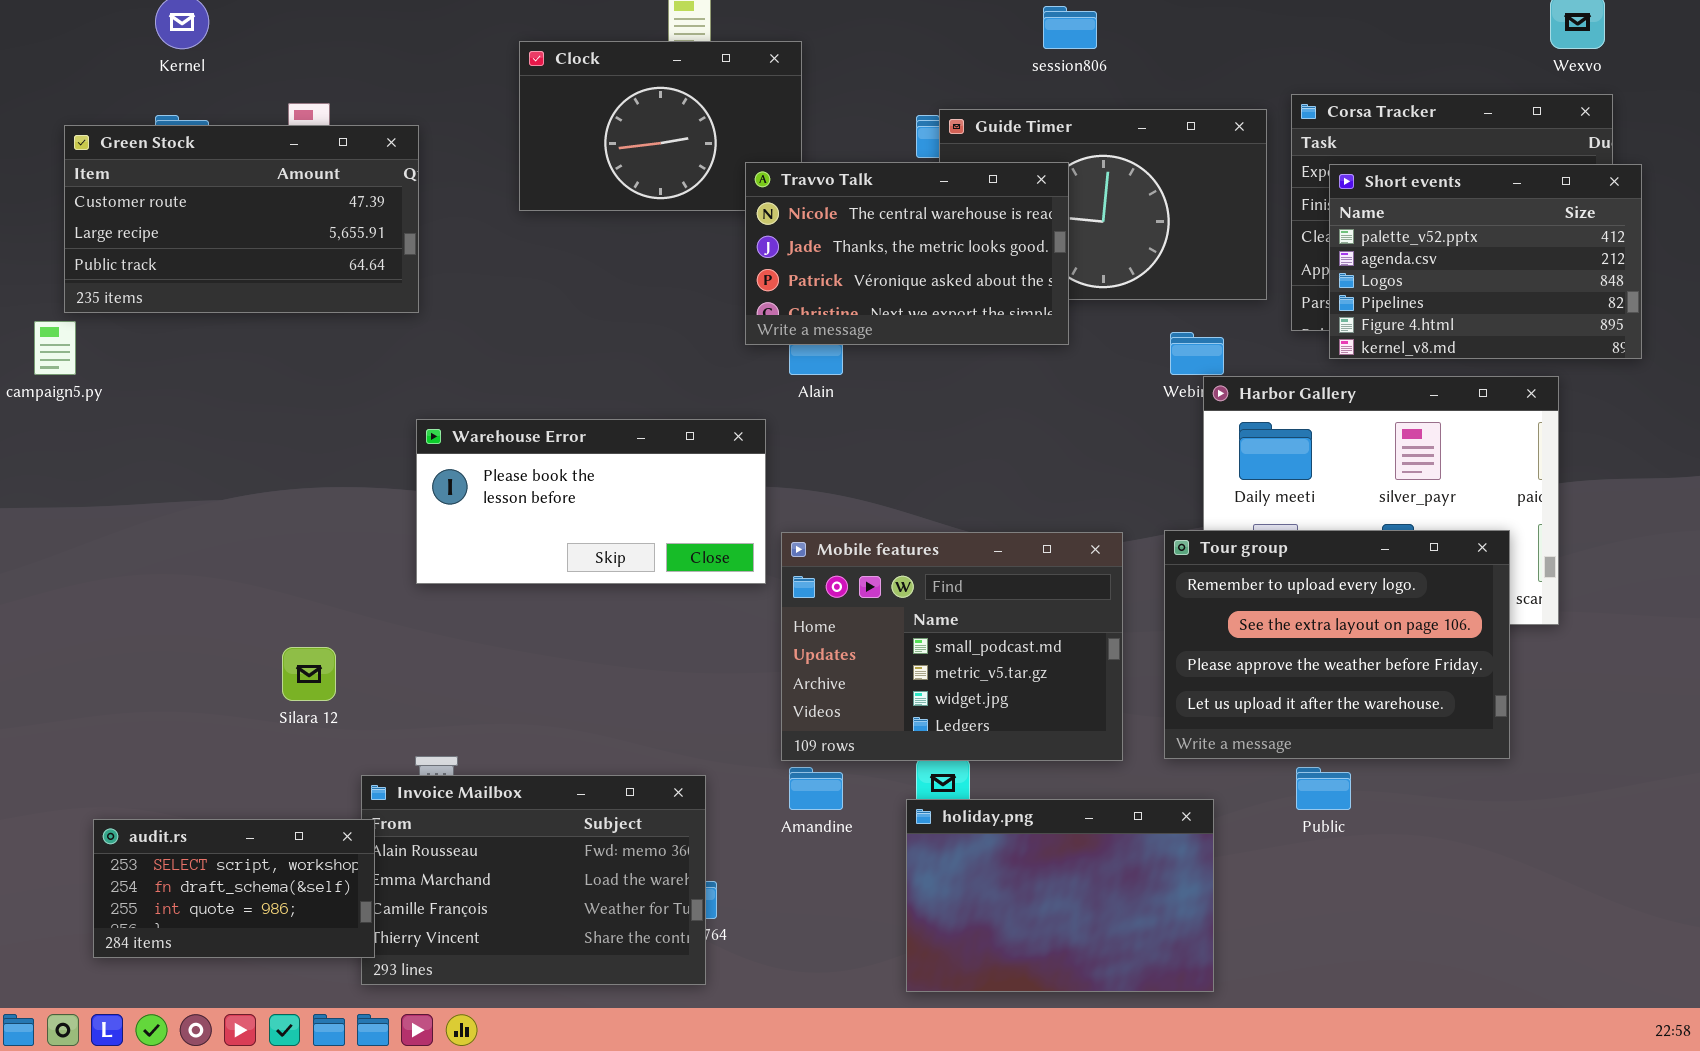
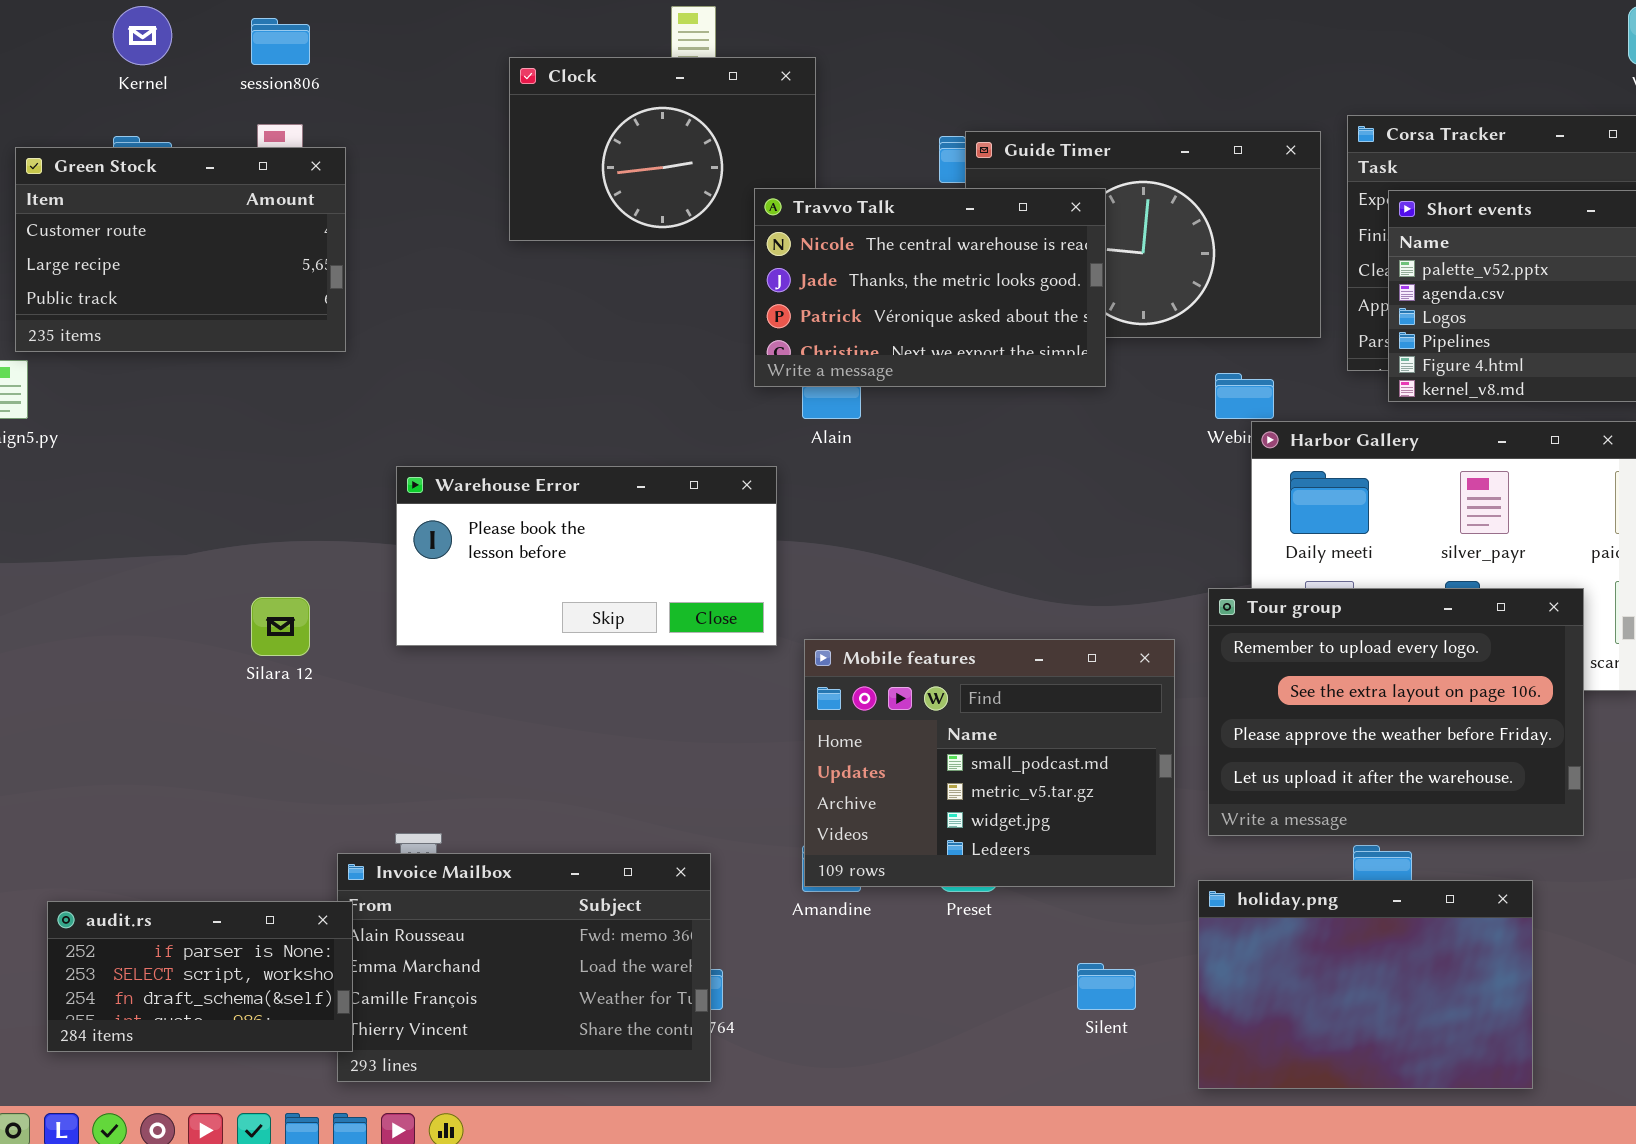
session806: [1043,6,1097,49] -> [251,18,310,65], moved
Green Stock: [64,125,419,313] -> [15,147,346,352], resized
Mobile features: [781,532,1123,761] -> [804,639,1175,887], moved
Silara 12: [282,647,336,701] -> [251,597,310,656], moved
holiday.png: [906,799,1214,992] -> [1198,880,1533,1089], moved
audit.rs: [93,819,375,958] -> [47,901,353,1052], scrolled up 1 row

